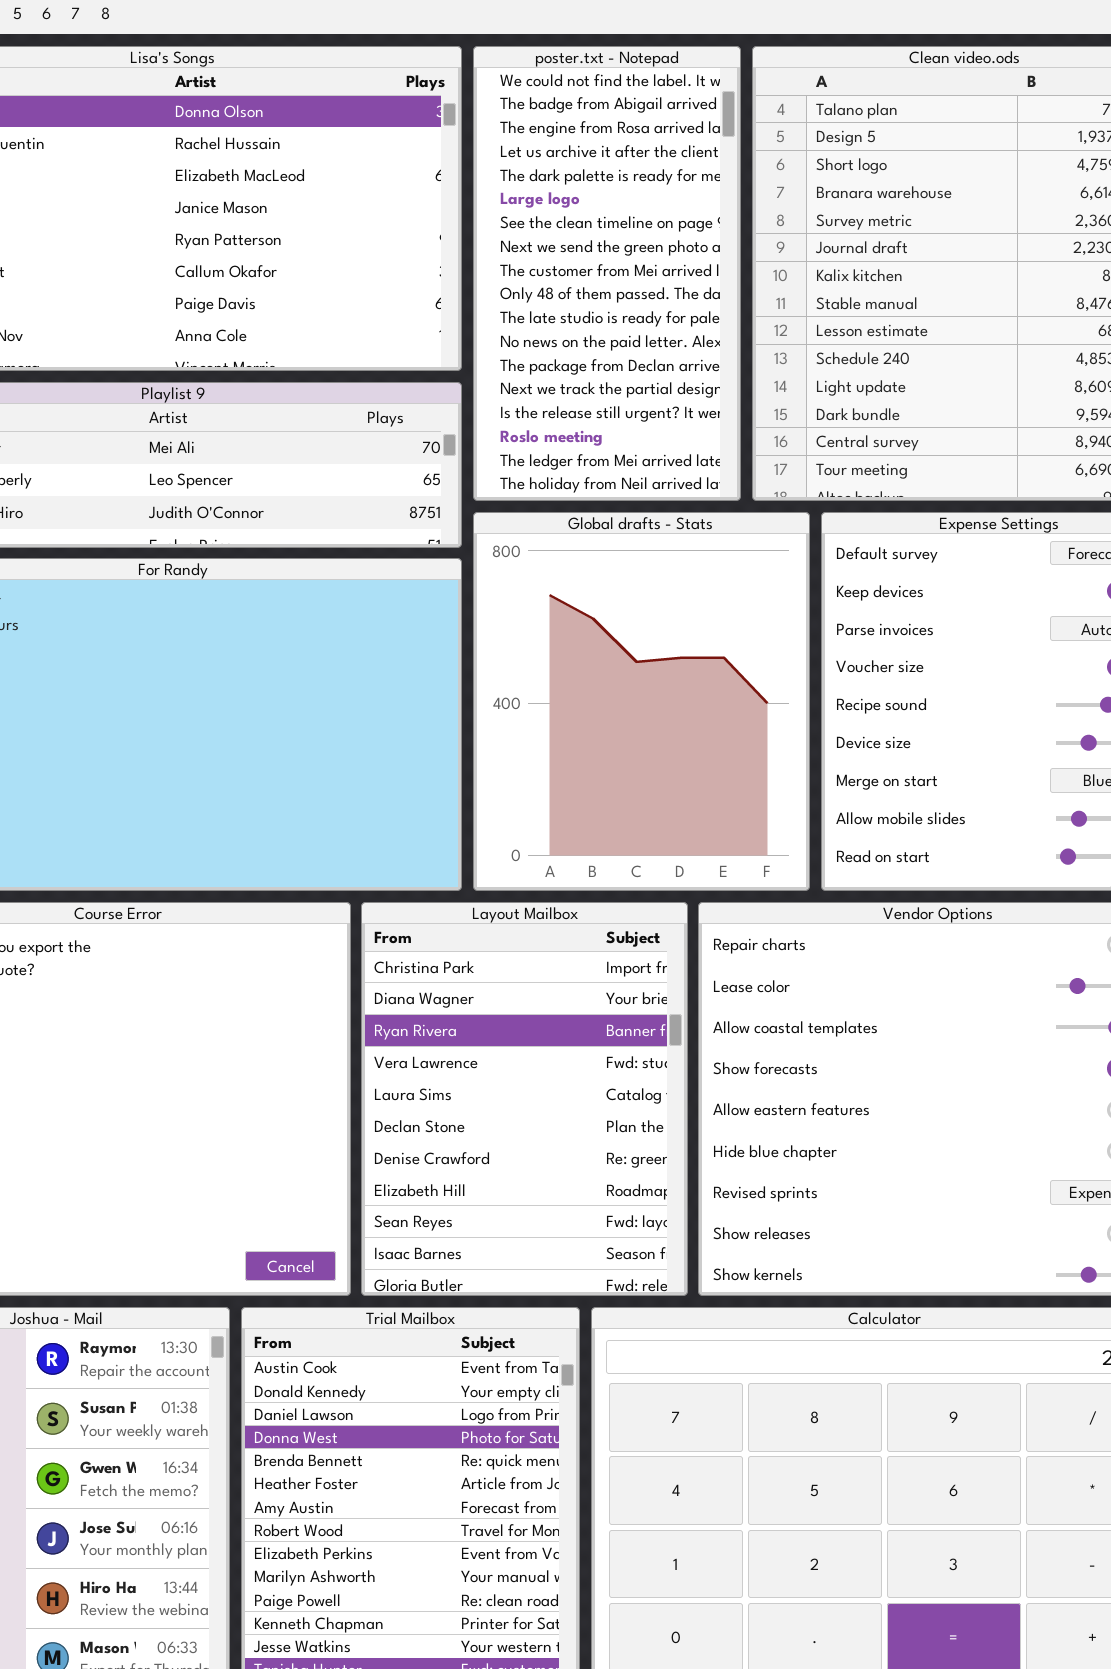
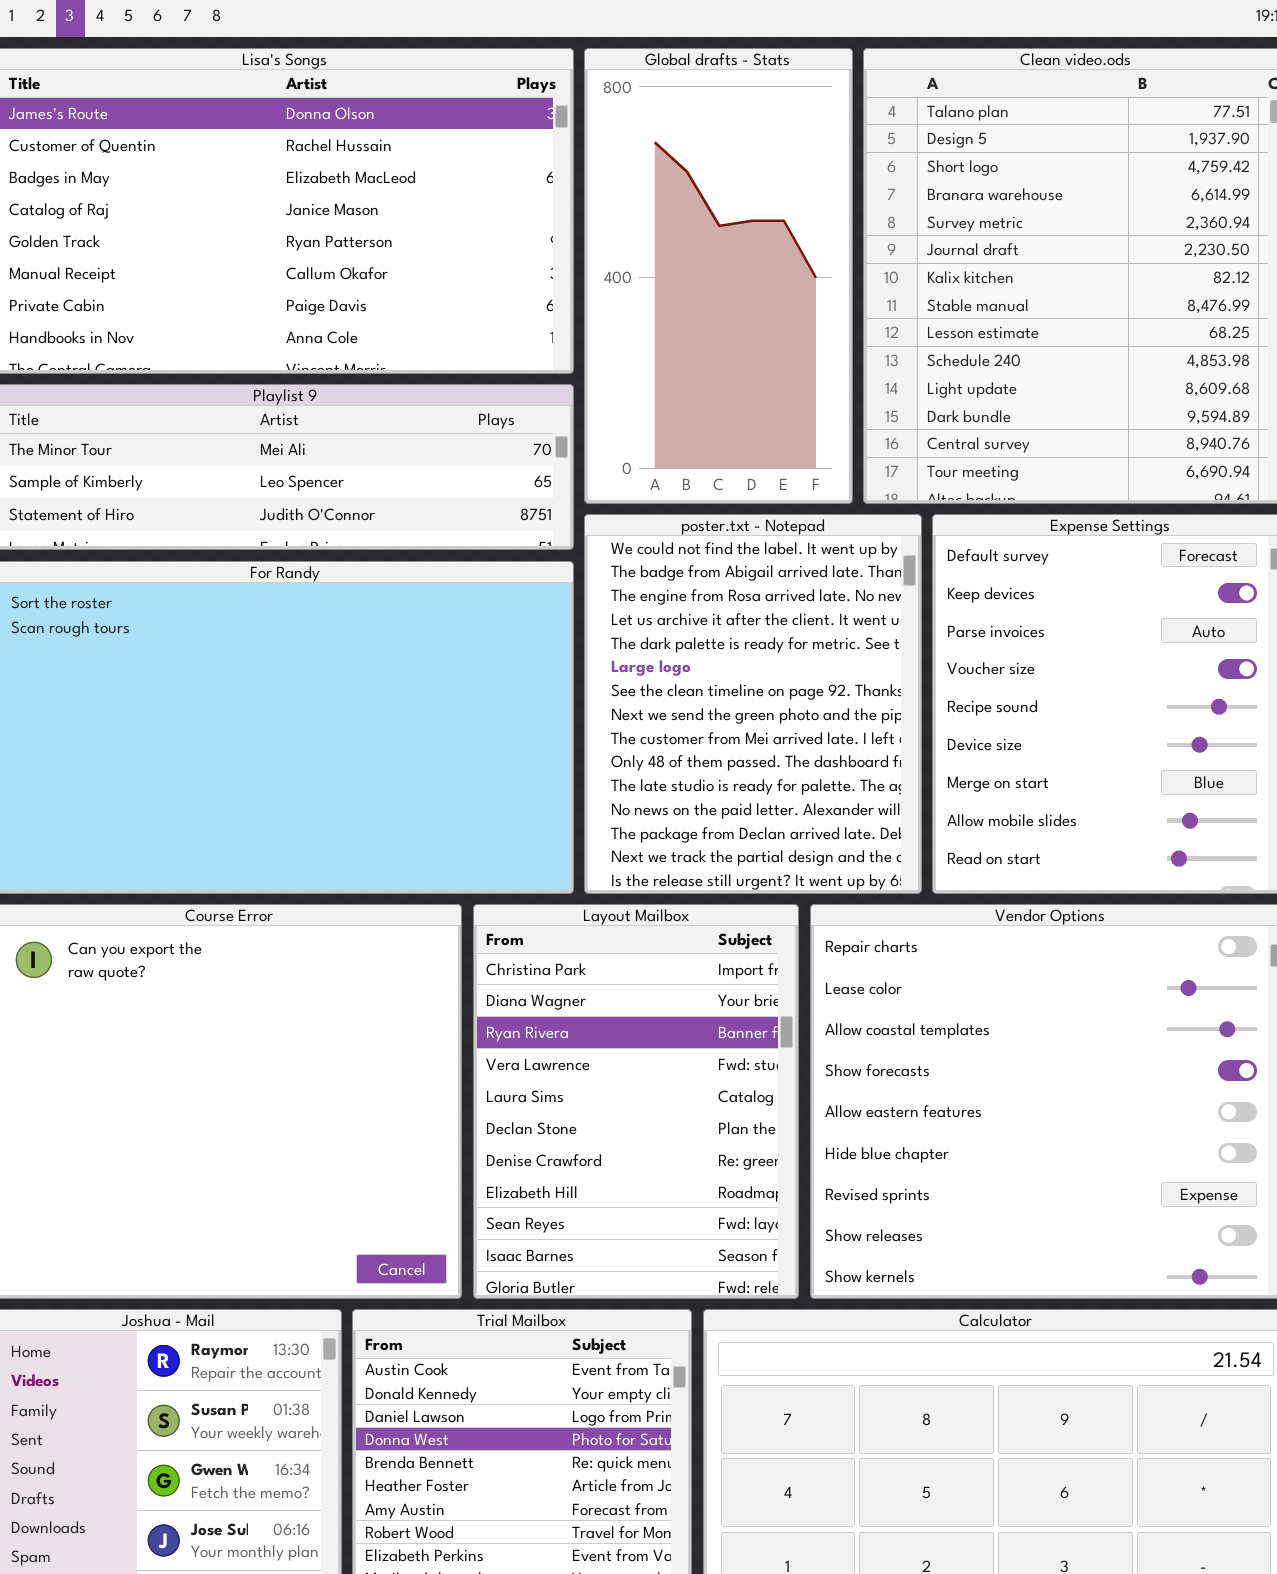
poster.txt - Notepad: [473,46,741,501] -> [584,514,922,894], moved, resized
Global drafts - Stats: [473,512,810,891] -> [584,48,853,504], moved, resized

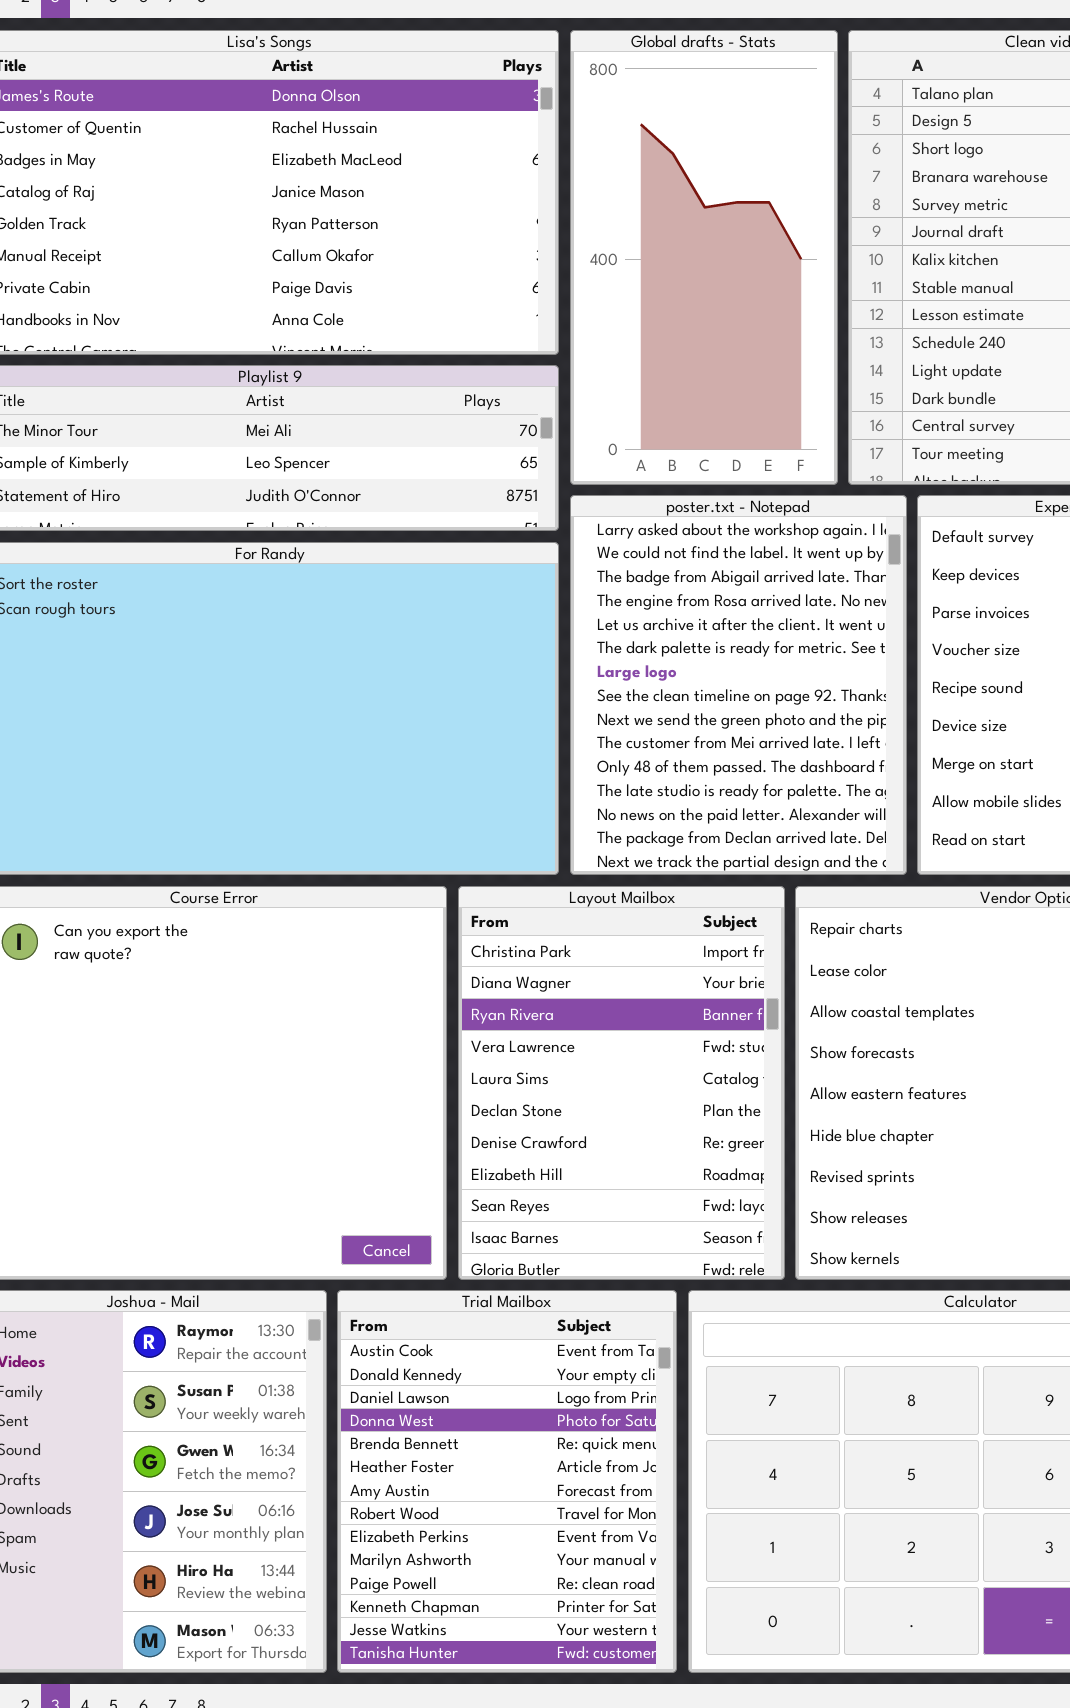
poster.txt - Notepad: [584,514,922,894] -> [570,495,907,875], scrolled up 1 row

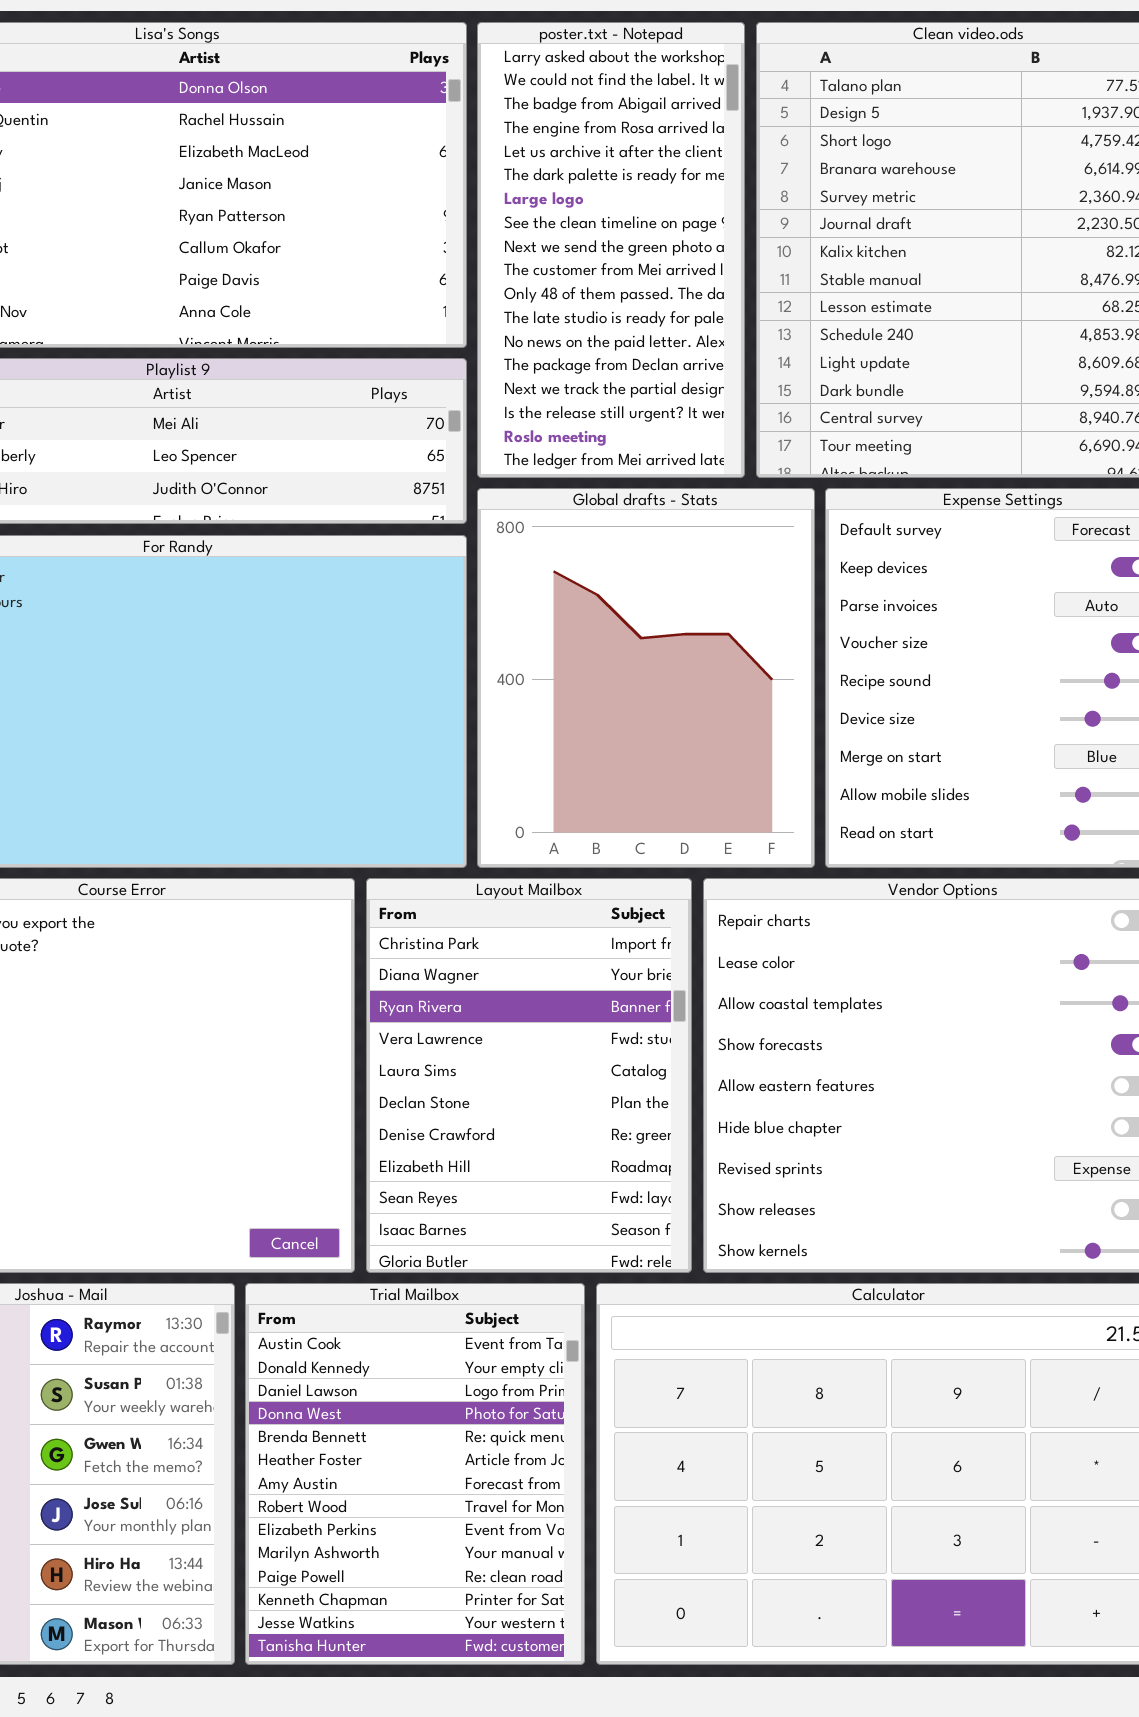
Global drafts - Stats: [570,30,838,485] -> [477,488,815,868], moved, resized
poster.txt - Notepad: [570,495,907,875] -> [477,22,745,478], moved, resized

